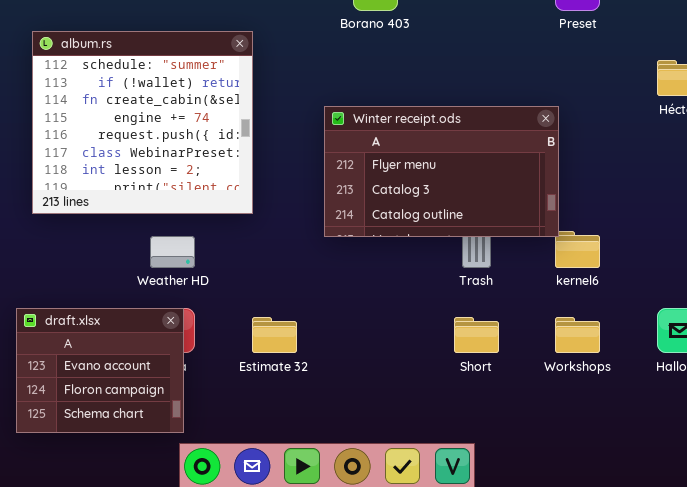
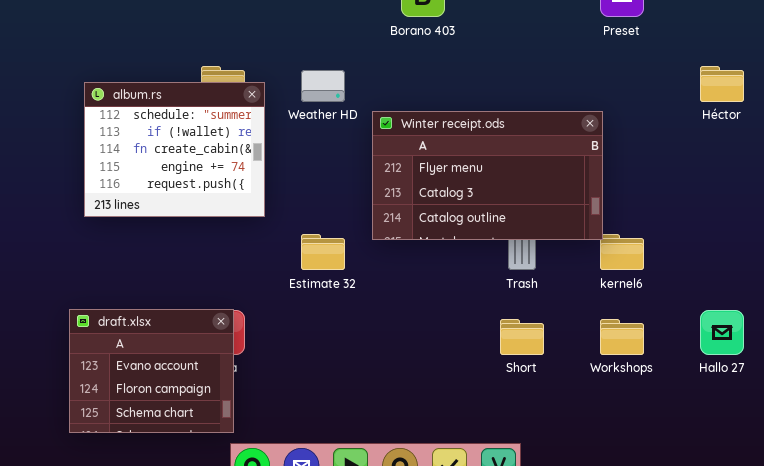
album.rs: [32,31,253,214] -> [84,82,265,217], resized
Weather HD: [150,236,195,268] -> [301,70,345,102], moved
Estimate 32: [252,317,297,353] -> [301,234,345,270], moved

